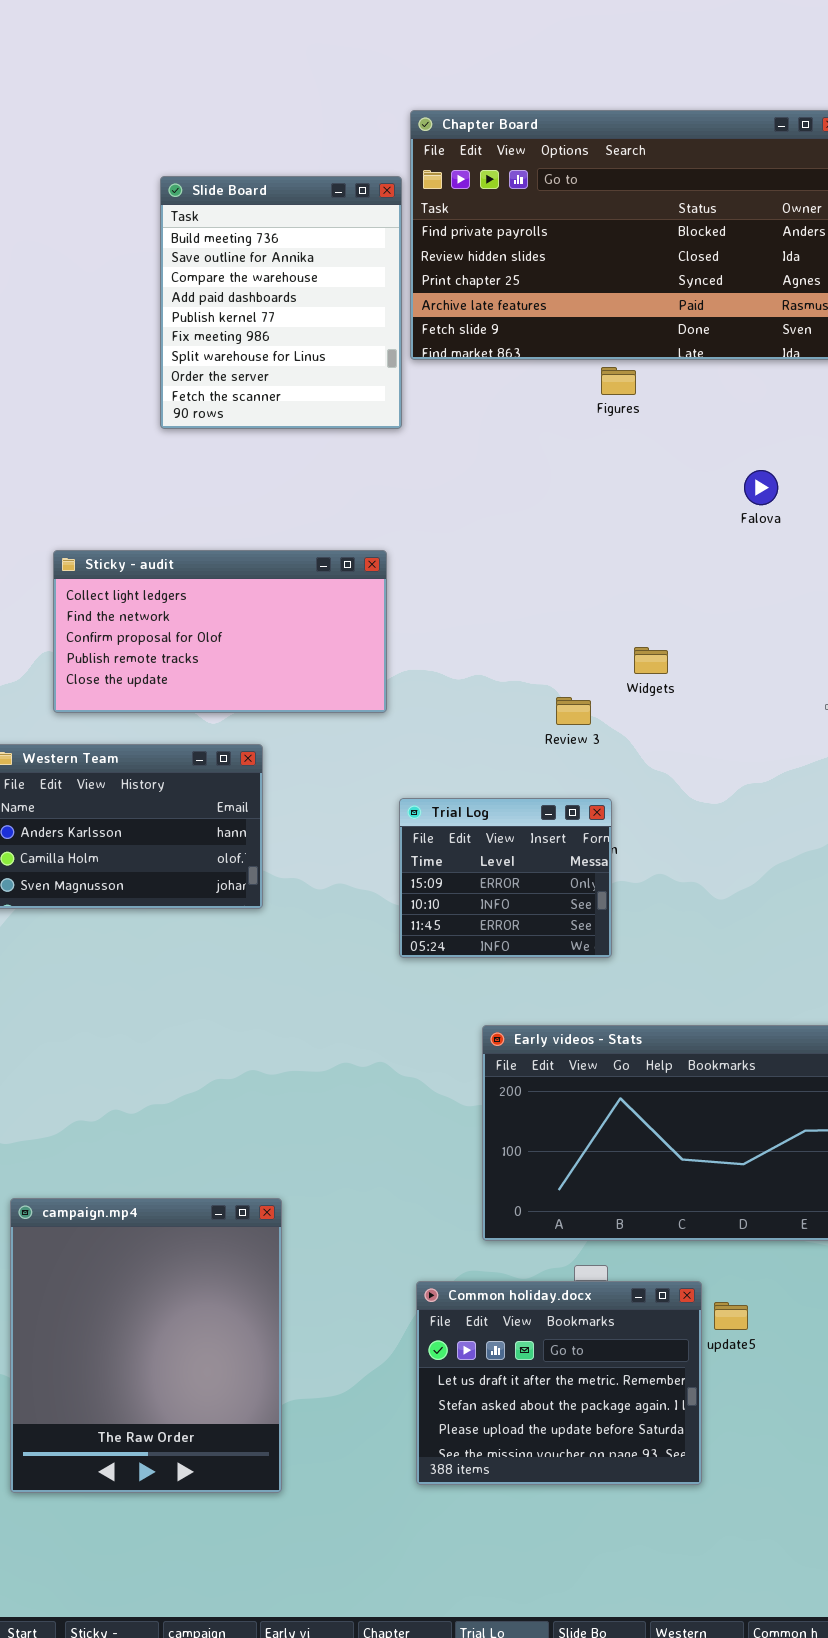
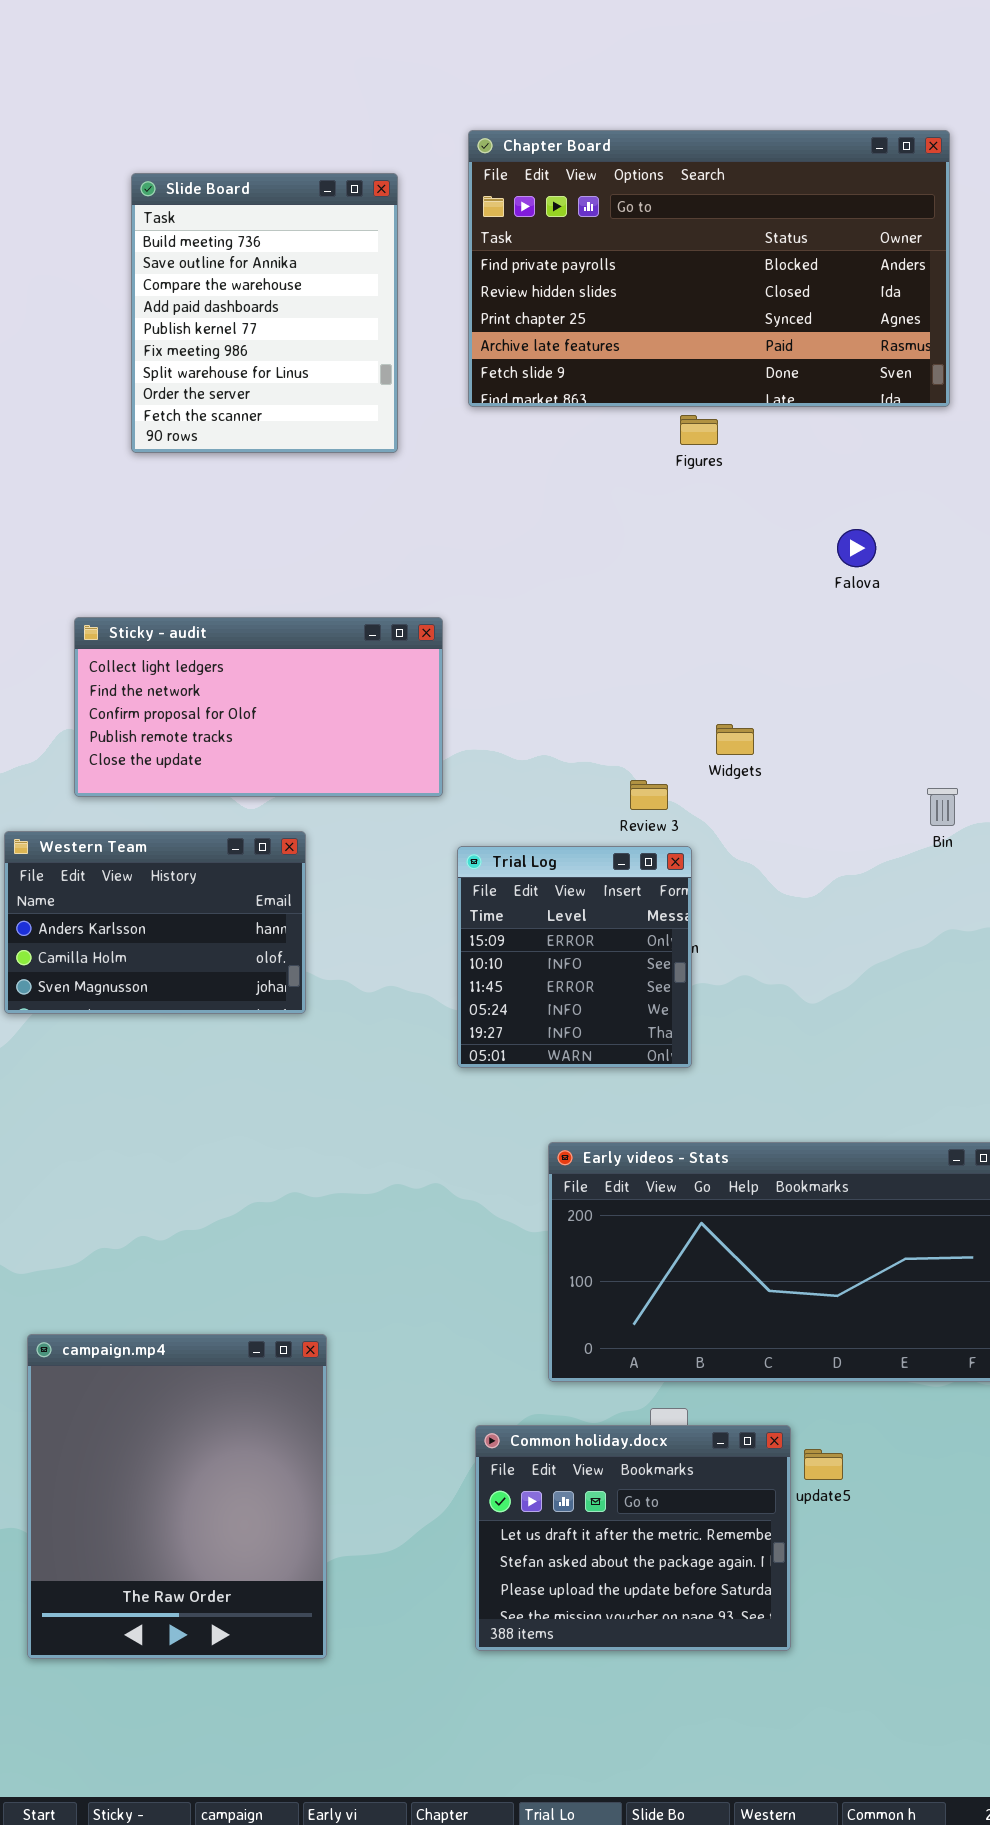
Slide Board: [160,176,402,429] -> [131,173,398,453], moved
Trial Log: [399,798,612,958] -> [457,846,692,1068], resized

